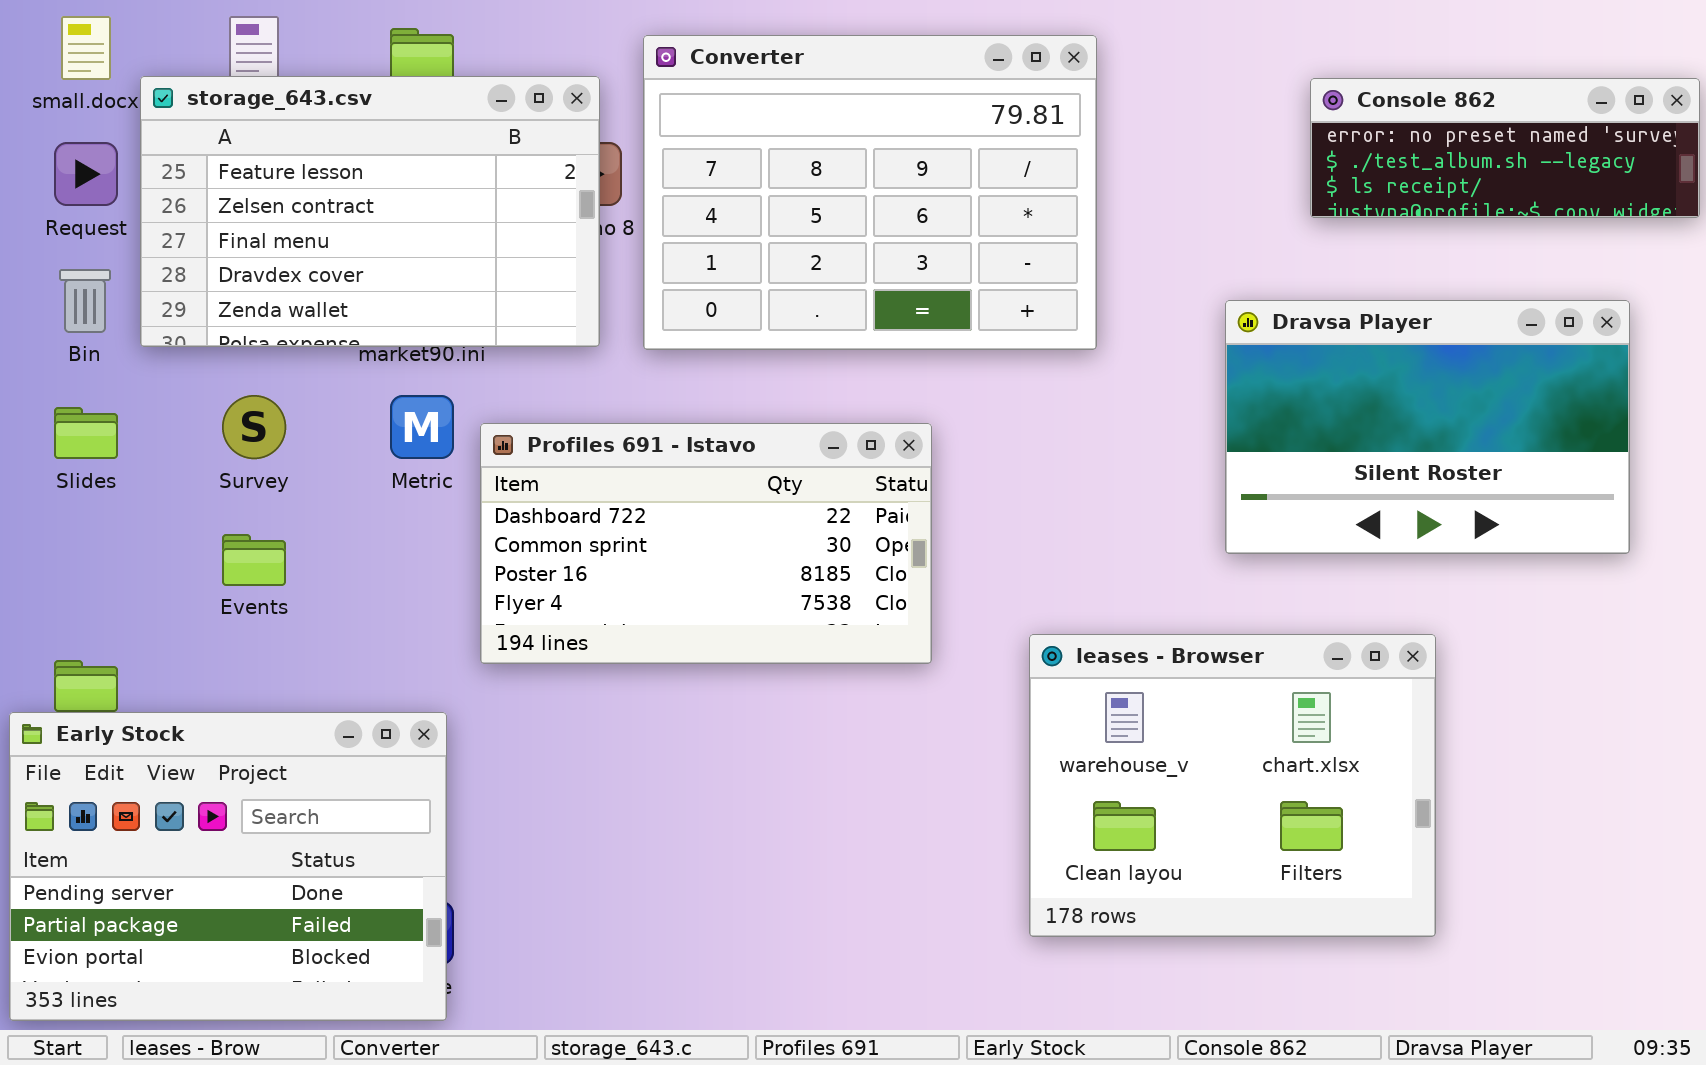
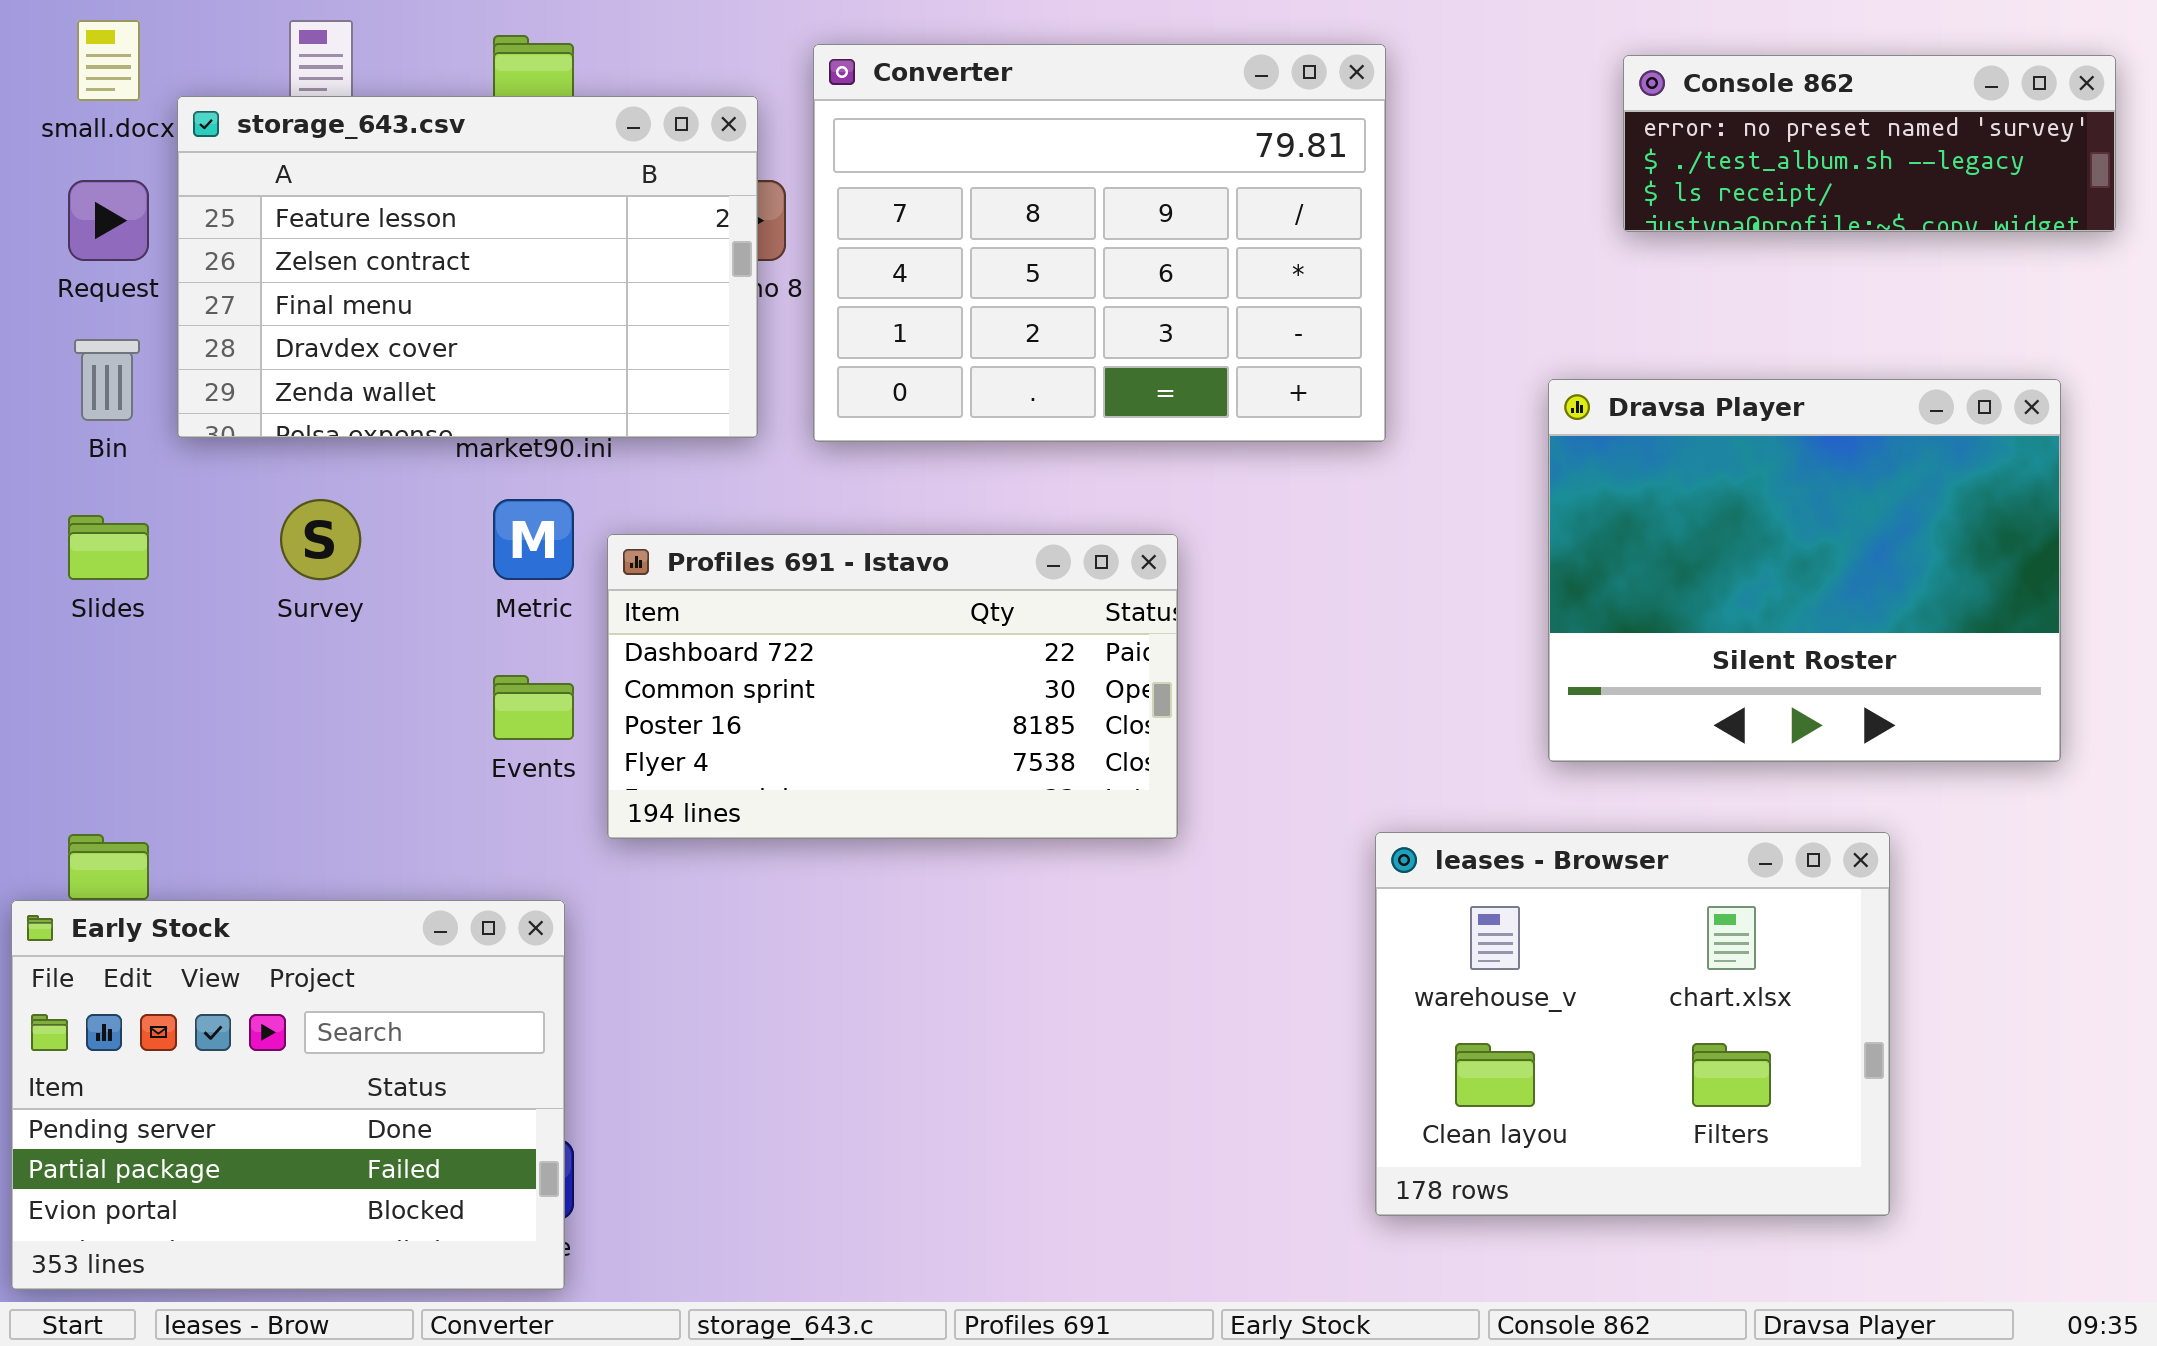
Console 862: [1310,78,1700,218] -> [1623,55,2116,232], moved
Dravsa Player: [1225,300,1630,554] -> [1548,379,2061,762], resized
Events: [222,534,286,586] -> [493,675,574,740], moved
leases - Browser: [1029,634,1436,937] -> [1375,832,1890,1216], moved

